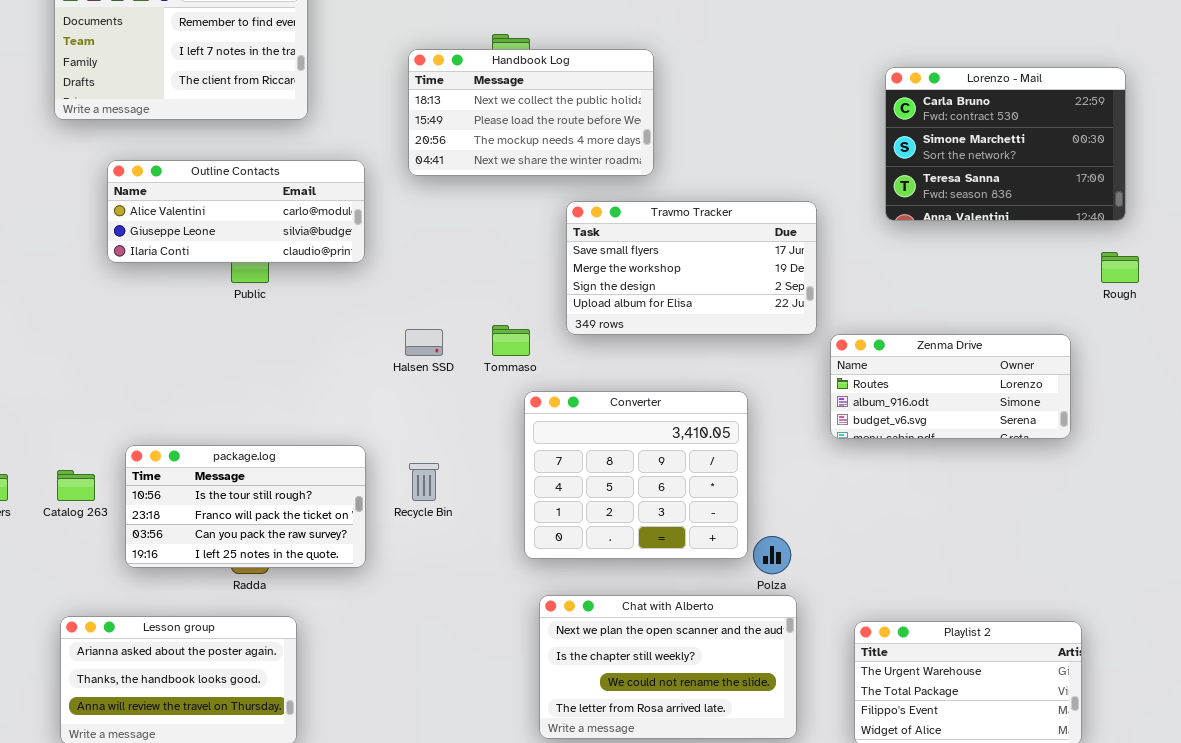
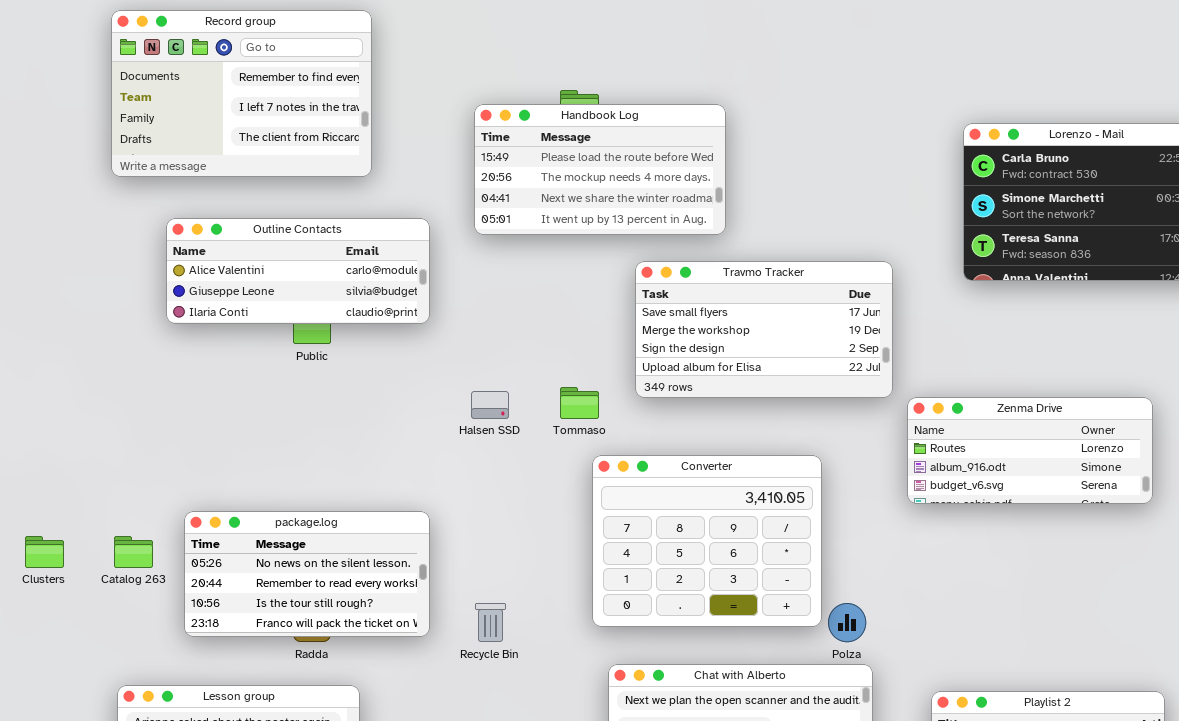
Handbook Log: [408,49,654,176] -> [474,104,726,235], scrolled down 1 row
package.log: [125,445,366,568] -> [184,511,430,637], scrolled up 2 rows
Recycle Bin: [409,463,439,501] -> [475,603,506,642], moved

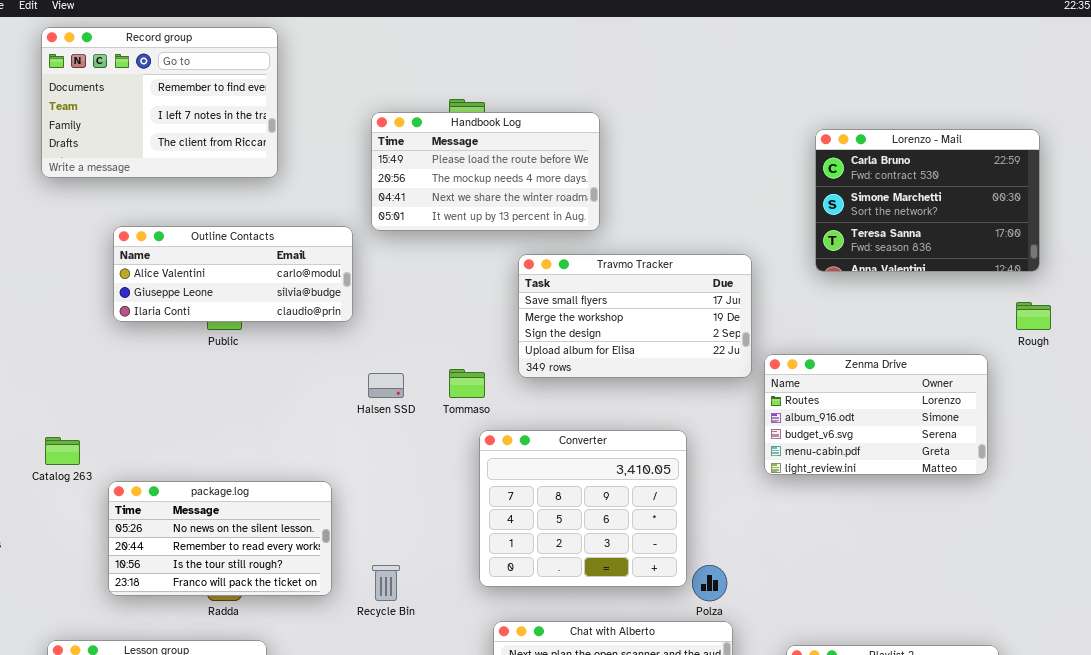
Outline Contacts: [166,218,430,324] -> [113,226,353,322], moved
Zenma Drive: [907,397,1153,504] -> [764,354,988,475], resized
Catalog 263: [114,536,153,568] -> [45,437,80,465], moved

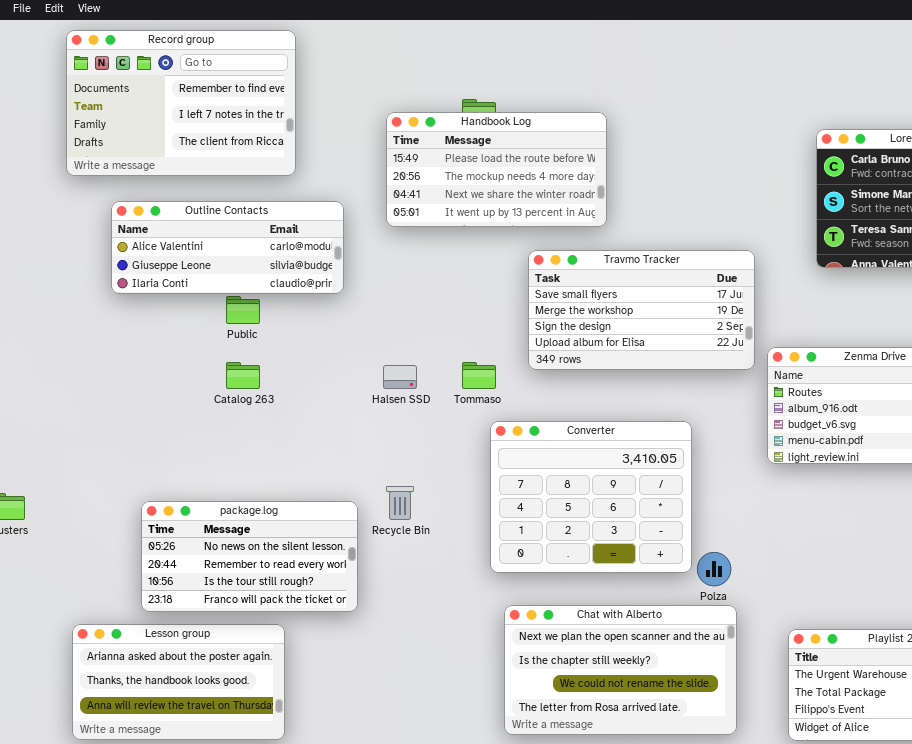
Outline Contacts: [113,226,353,322] -> [111,201,344,294], moved
Catalog 263: [45,437,80,465] -> [226,362,260,389], moved
package.log: [108,481,332,596] -> [141,501,358,612], moved
Recycle Bin: [372,565,400,601] -> [386,486,414,520], moved

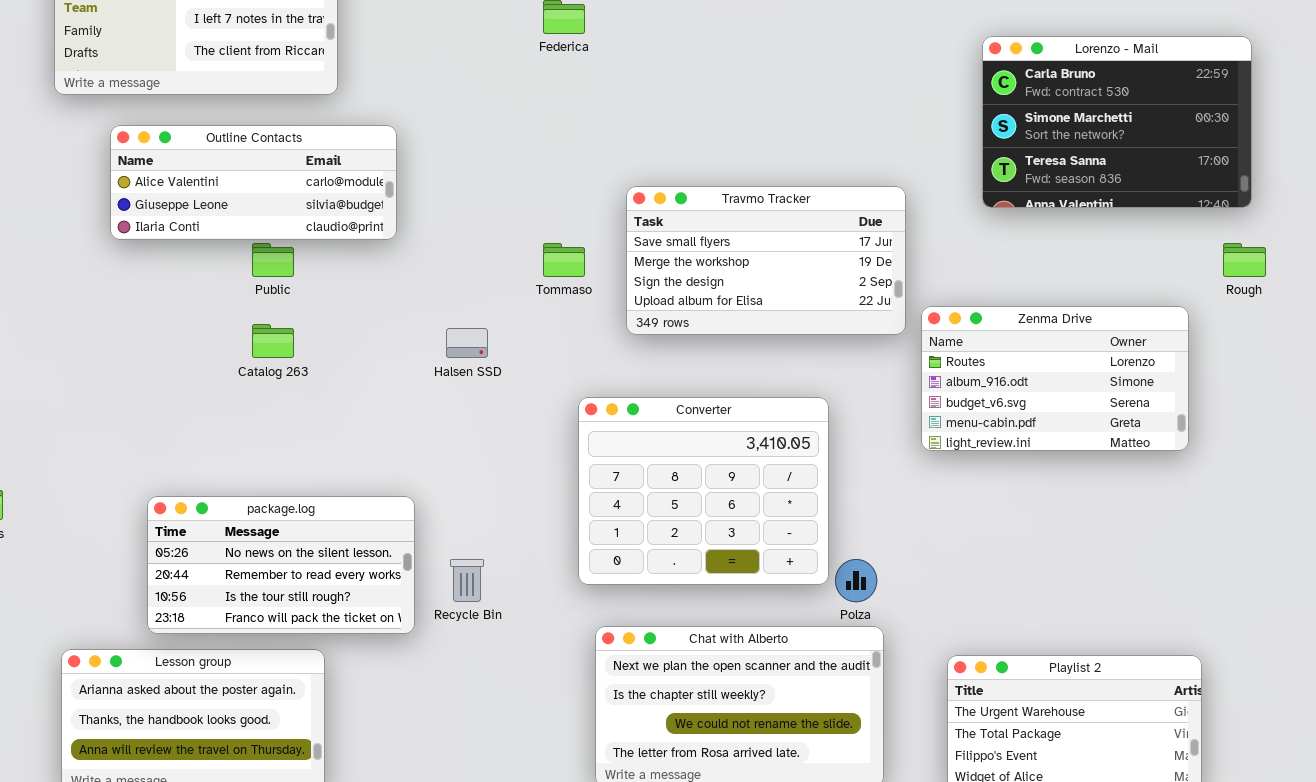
Handbook Log: [386,112,607,227] -> none, closed
Tommaso: [462,362,496,389] -> [543,243,585,277], moved
Recycle Bin: [386,486,414,520] -> [450,559,484,602], moved

